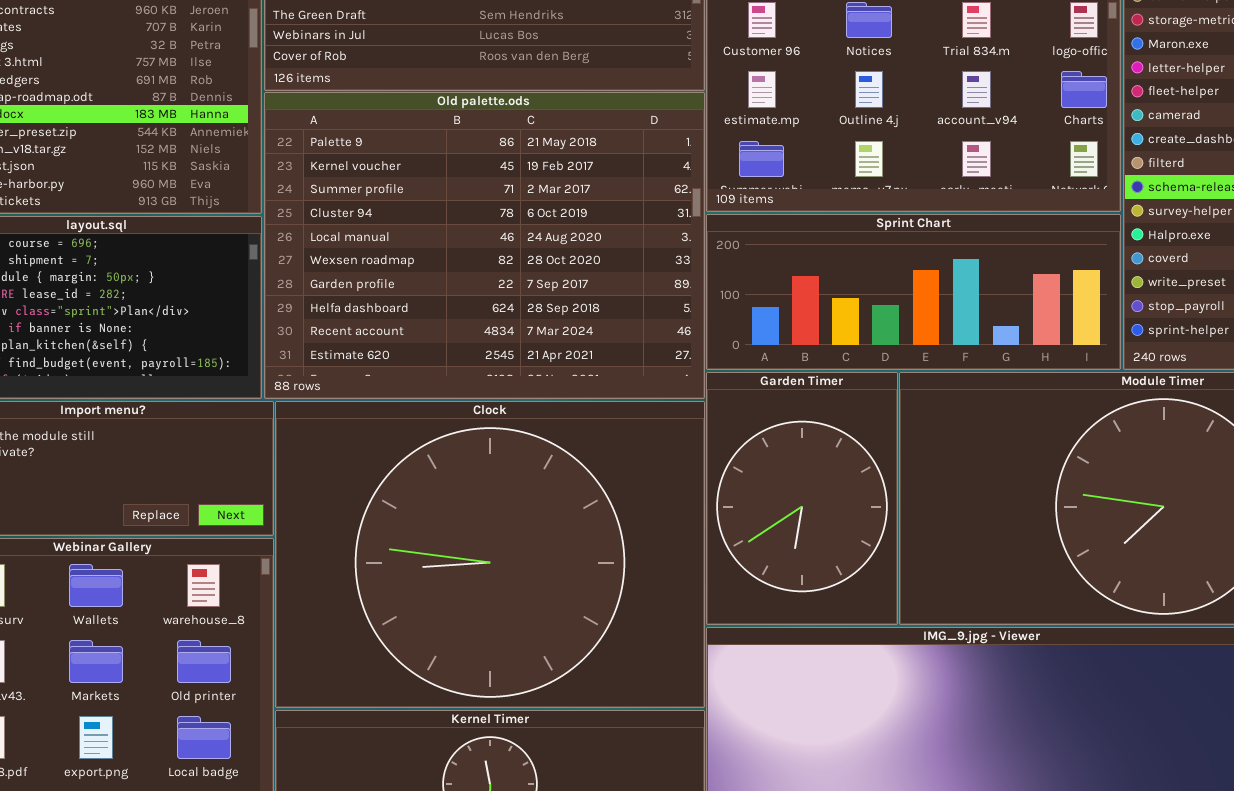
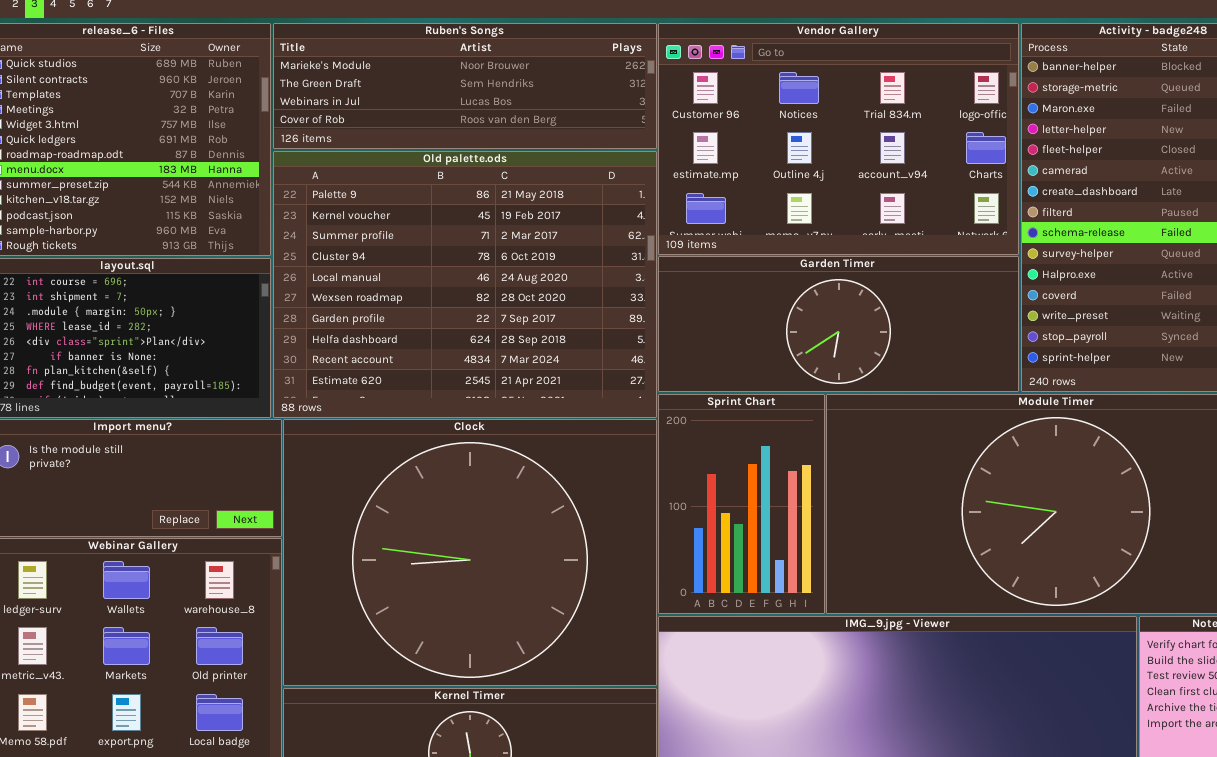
Sprint Chart: [706,214,1121,370] -> [658,394,825,614], moved, resized
Garden Timer: [706,372,898,625] -> [658,256,1019,392], moved, resized

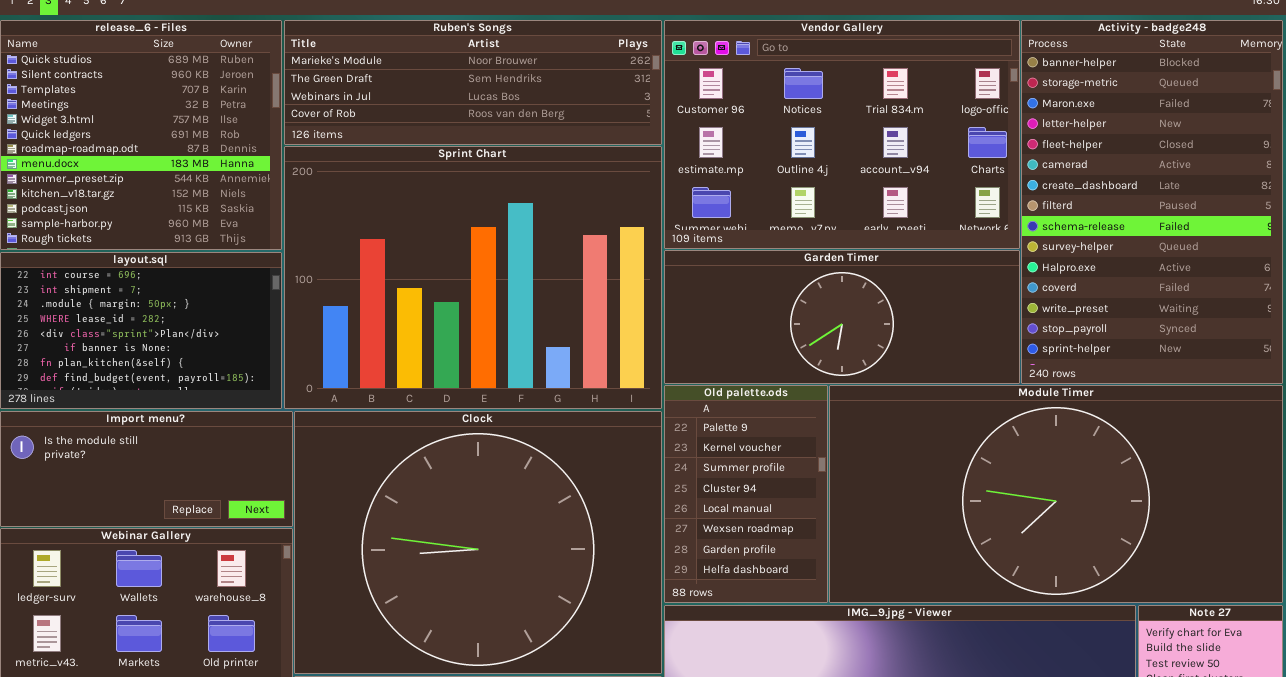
Old palette.ods: [273,151,657,418] -> [664,385,828,603], moved, resized
Sprint Chart: [658,394,825,614] -> [284,146,662,409], moved, resized

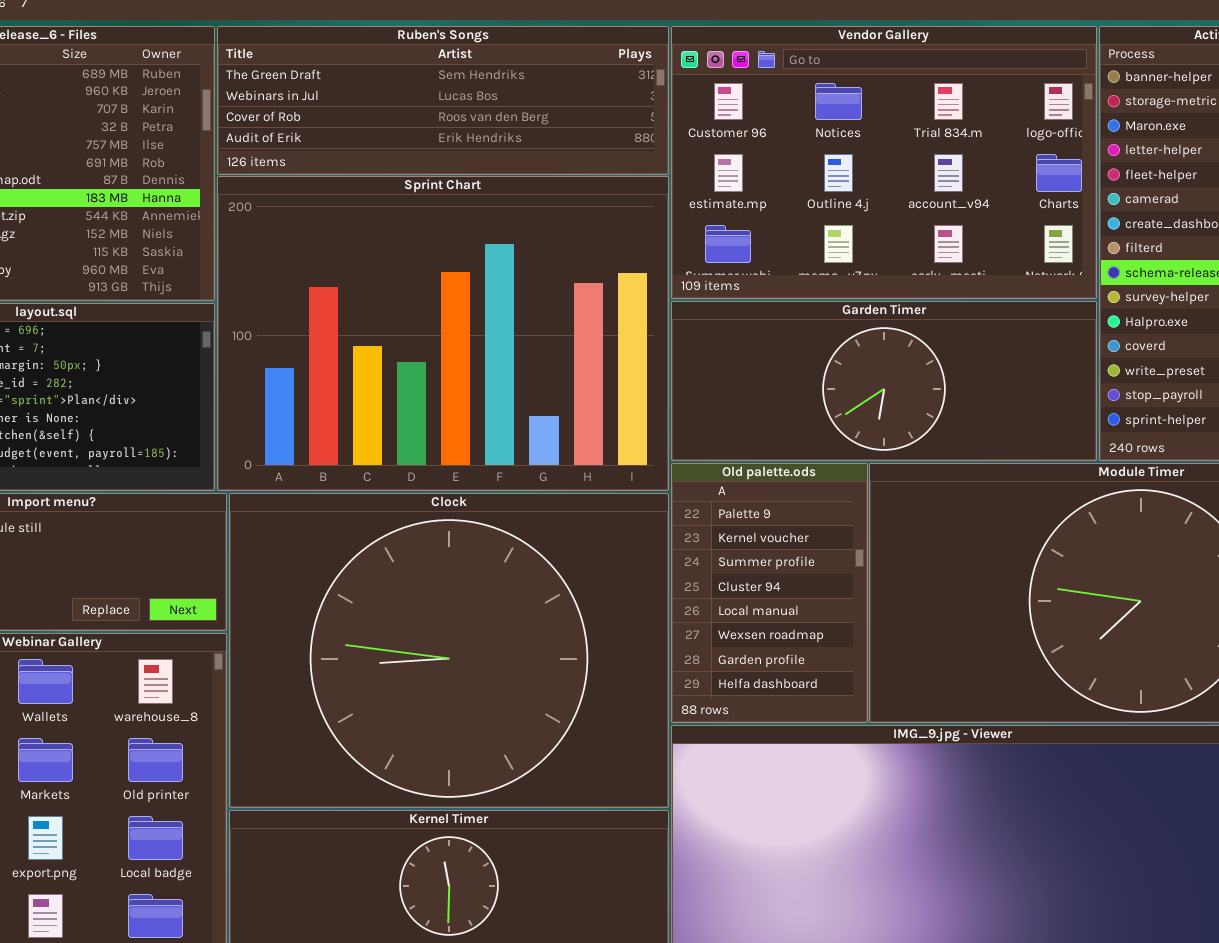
Ruben's Songs: [284,20,662,145] -> [217,26,669,175], scrolled down 1 row

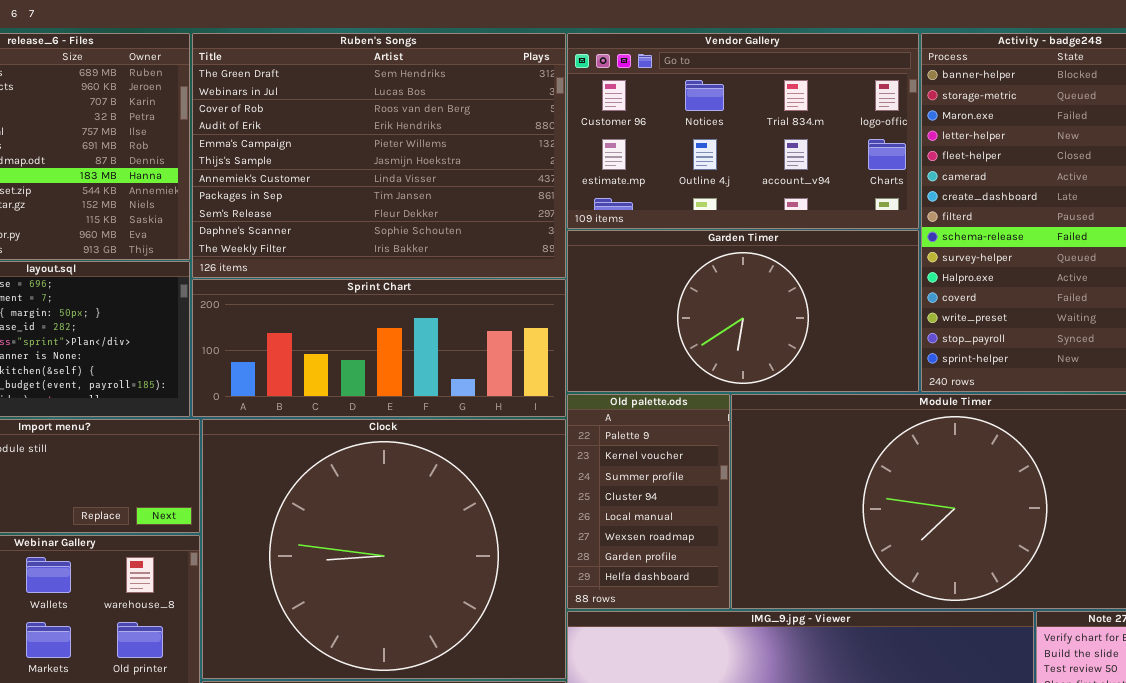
Ruben's Songs: [217,26,669,175] -> [192,33,566,278], resized
Vendor Gallery: [671,26,1097,299] -> [567,33,919,229], resized
Sprint Chart: [217,176,669,491] -> [192,279,566,417], resized
Garden Timer: [671,301,1097,461] -> [567,230,919,392], resized

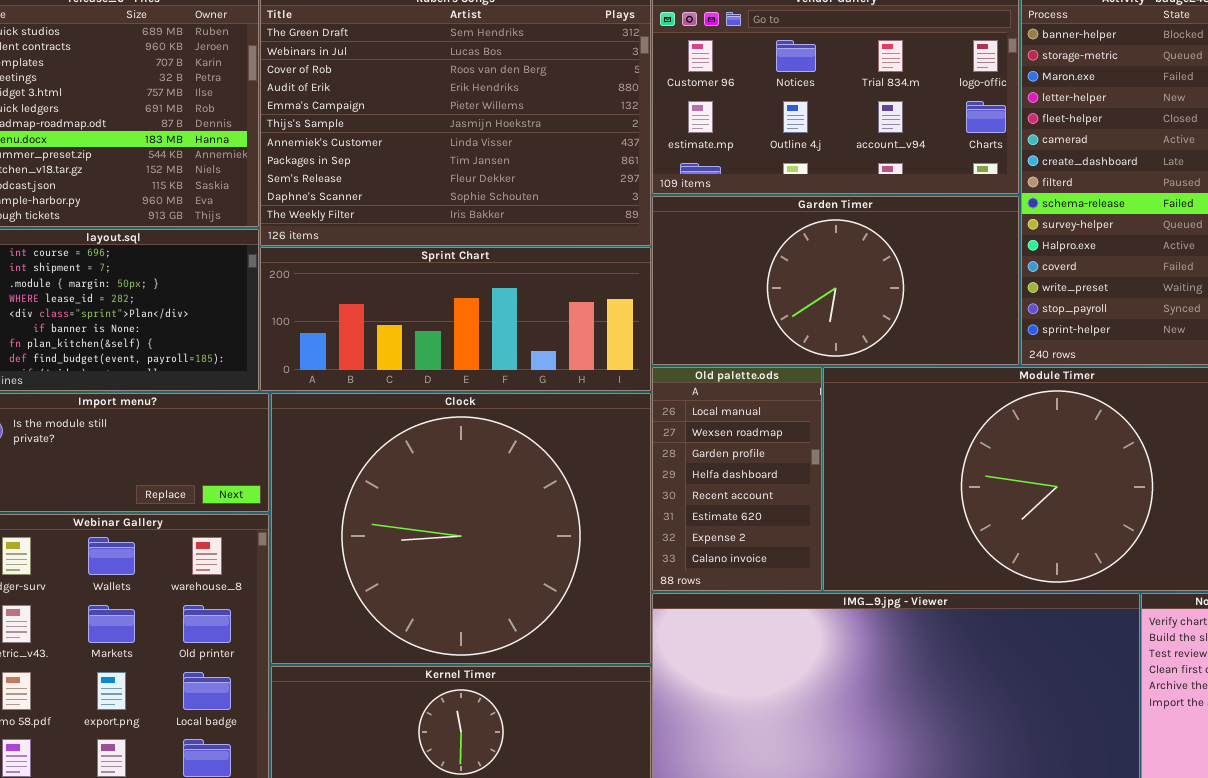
Old palette.ods: [567,394,730,609] -> [652,367,822,591], scrolled down 4 rows

